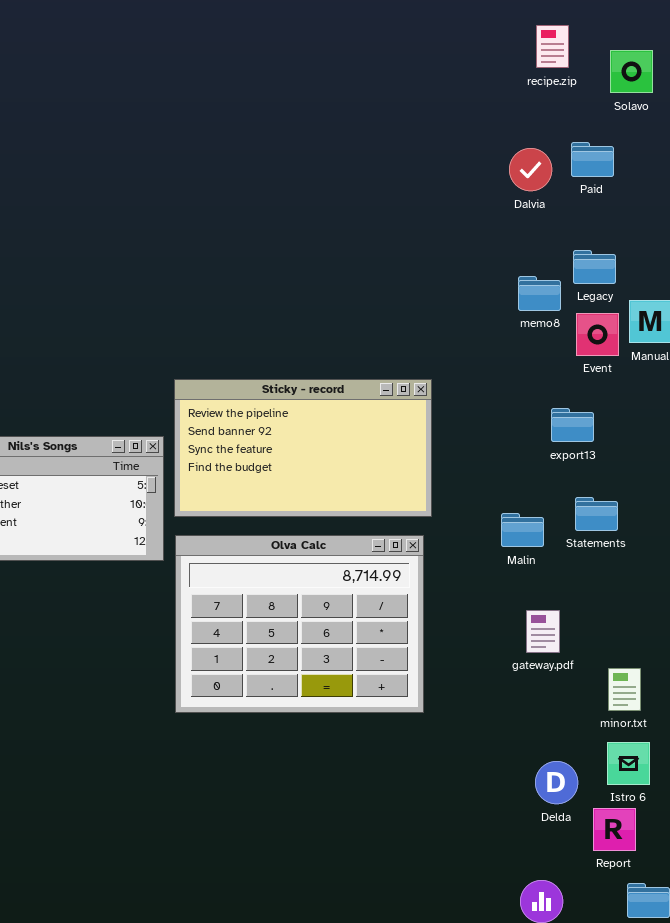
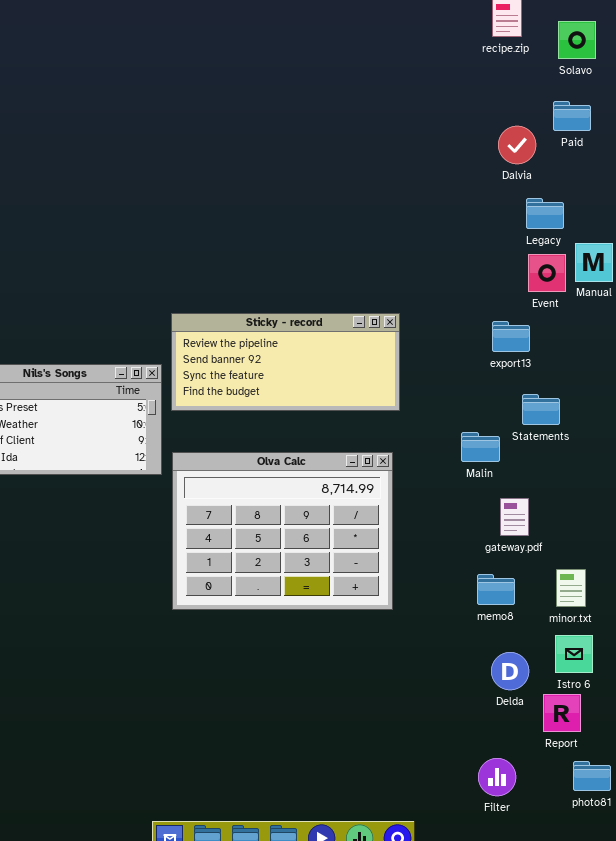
Paid: [571,142,614,177] -> [553,101,591,131], moved
Dalvia: [509,148,552,191] -> [498,126,536,164], moved
memo8: [518,276,561,311] -> [477,574,515,605], moved
Sticky - record: [174,379,432,517] -> [171,313,400,411], resized
export13: [551,408,594,442] -> [492,321,530,352], moved
Statements: [575,497,618,531] -> [522,394,560,425], moved
gateway.pdf: [526,610,560,653] -> [500,498,529,536], moved

